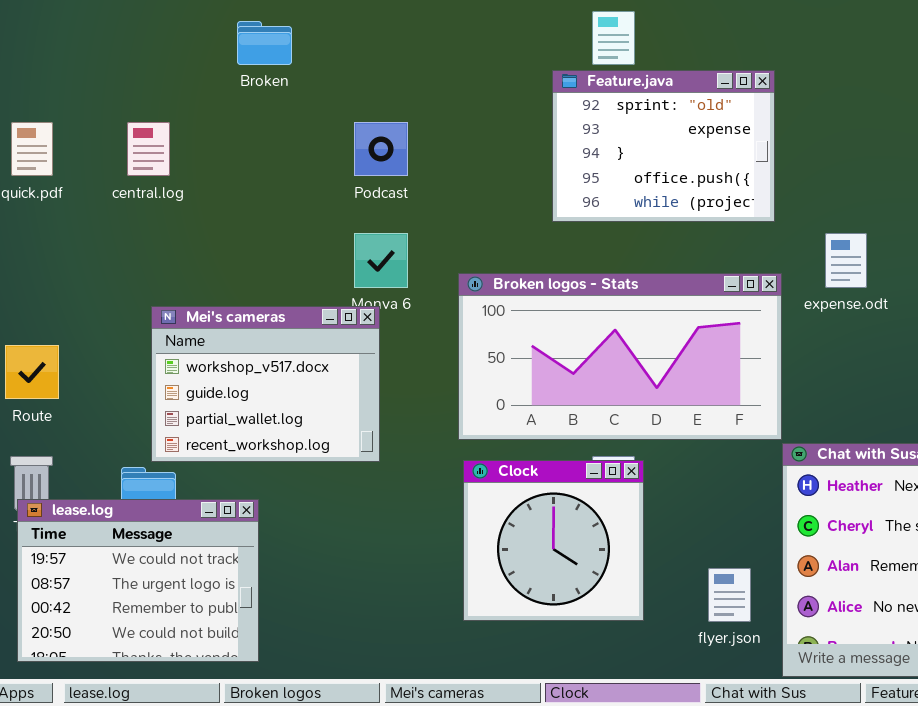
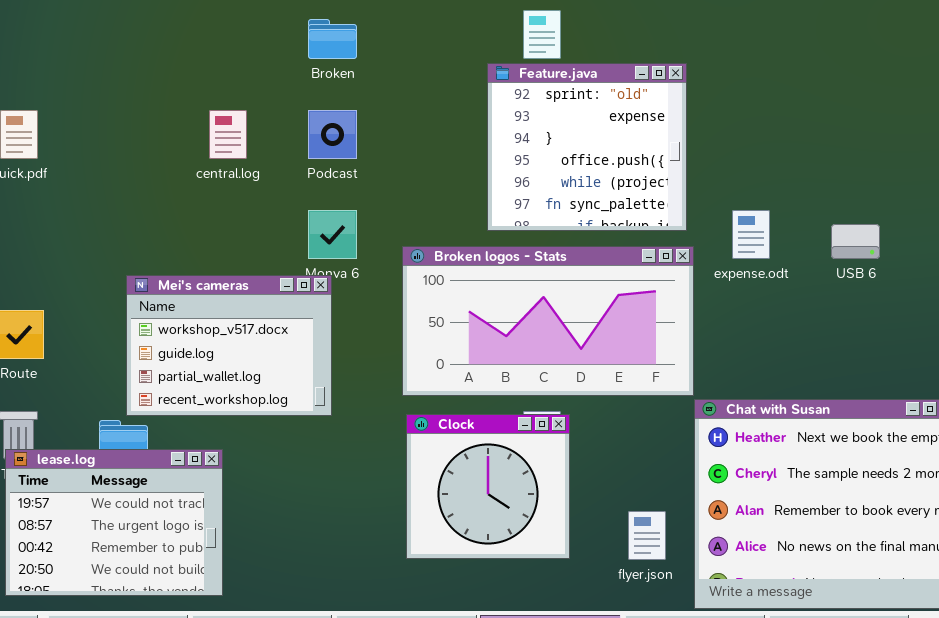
Broken: [237,21,292,65] -> [308,19,357,59], moved
Feature.java: [552,70,775,222] -> [487,63,687,231], resized
central.log: [127,122,170,176] -> [209,110,247,159], moved

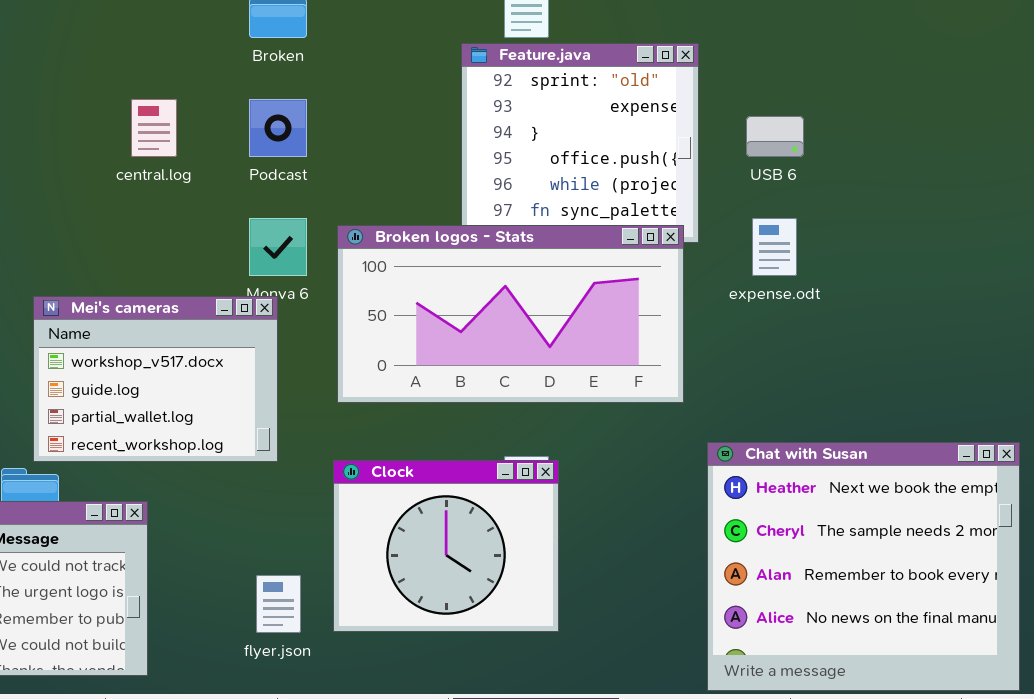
USB 6: [831,224,880,259] -> [746,116,804,157], moved
Broken logos - Stats: [402,246,694,396] -> [337,225,684,403], moved
Clock: [406,414,570,559] -> [333,460,559,632], resized
flyer.json: [628,511,666,560] -> [256,575,301,633], moved

